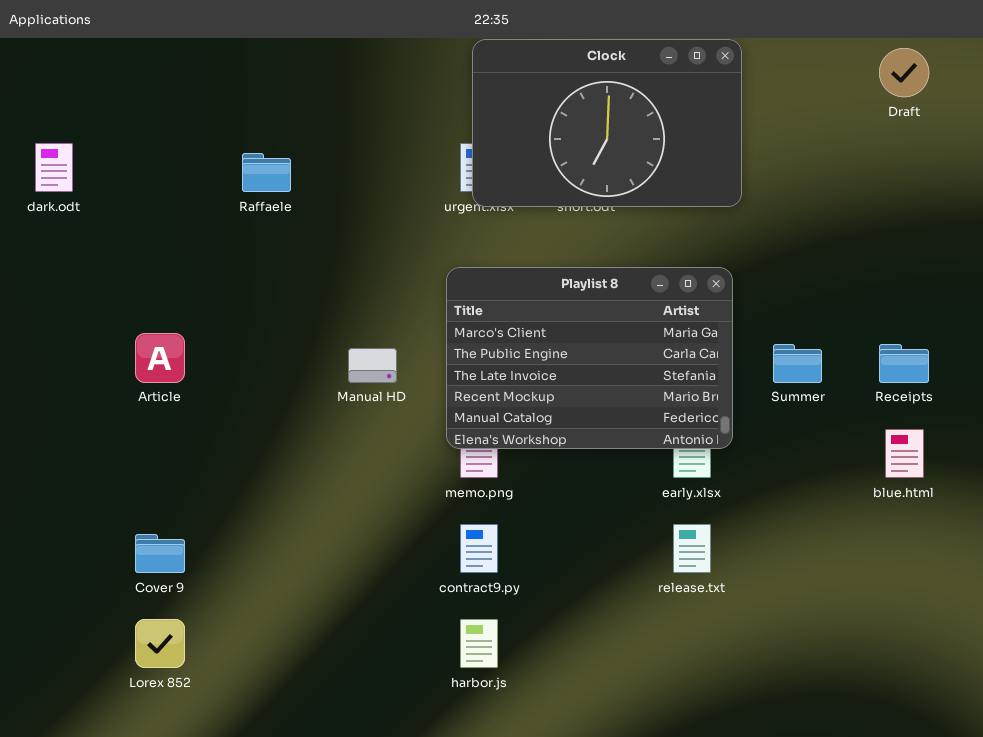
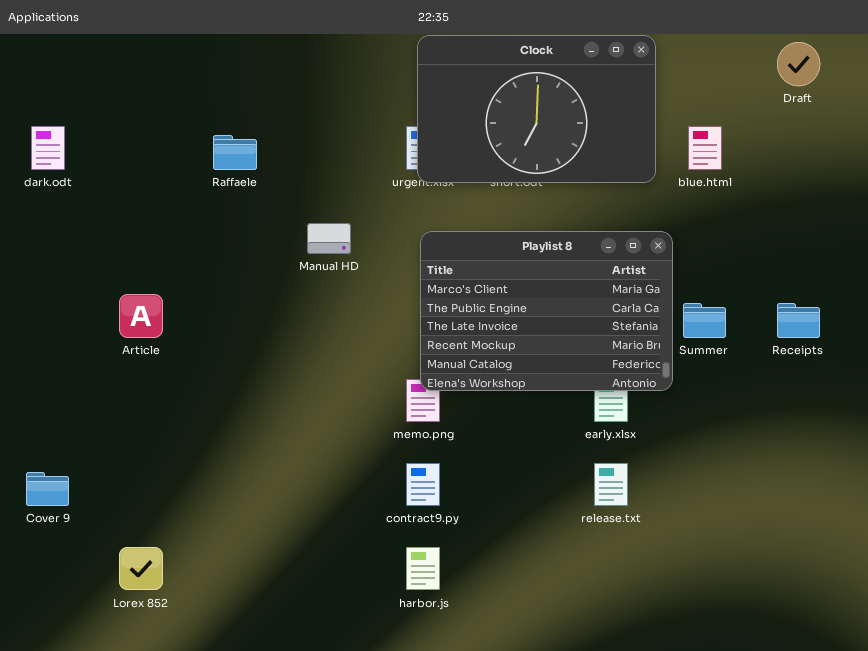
Playlist 8: [446,267,733,449] -> [420,231,673,391], moved
Manual HD: [348,348,397,383] -> [307,223,351,254], moved
blue.html: [885,429,924,478] -> [688,126,722,170], moved
Cover 9: [135,534,185,573] -> [26,472,69,506], moved

